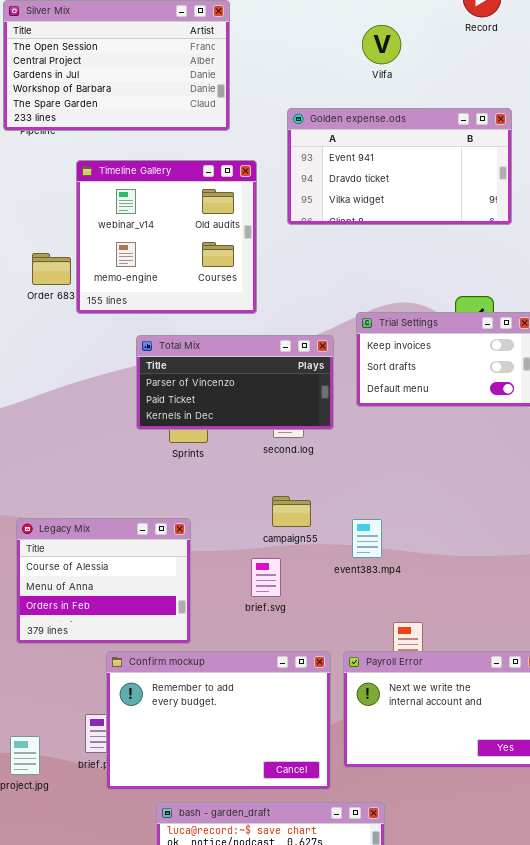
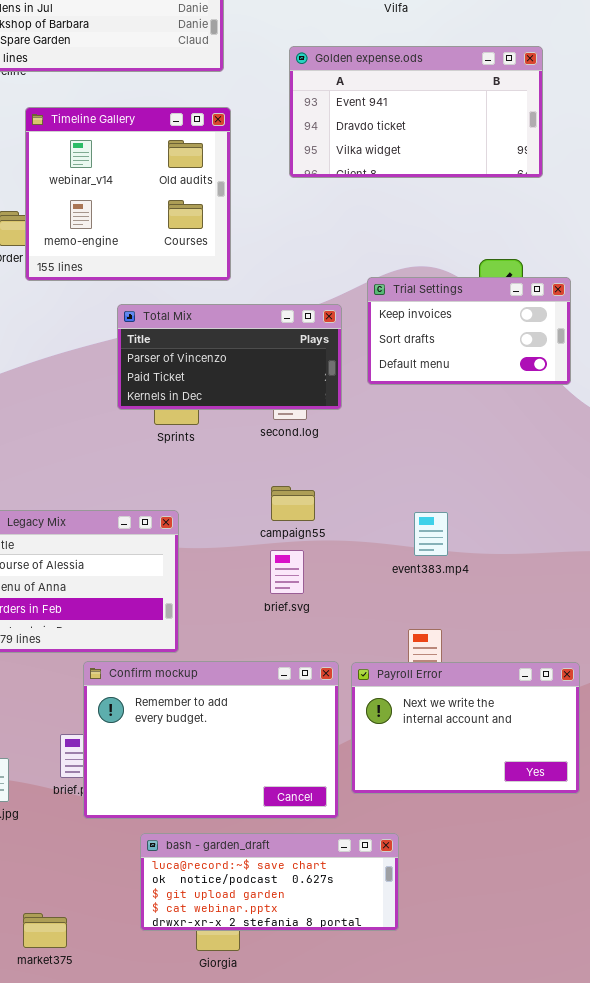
Timeline Gallery: [76,160,257,314] -> [25,107,231,281], moved
event383.mp4: [352,519,382,558] -> [414,512,448,556], moved
brief.svg: [251,558,281,597] -> [270,550,304,594], moved

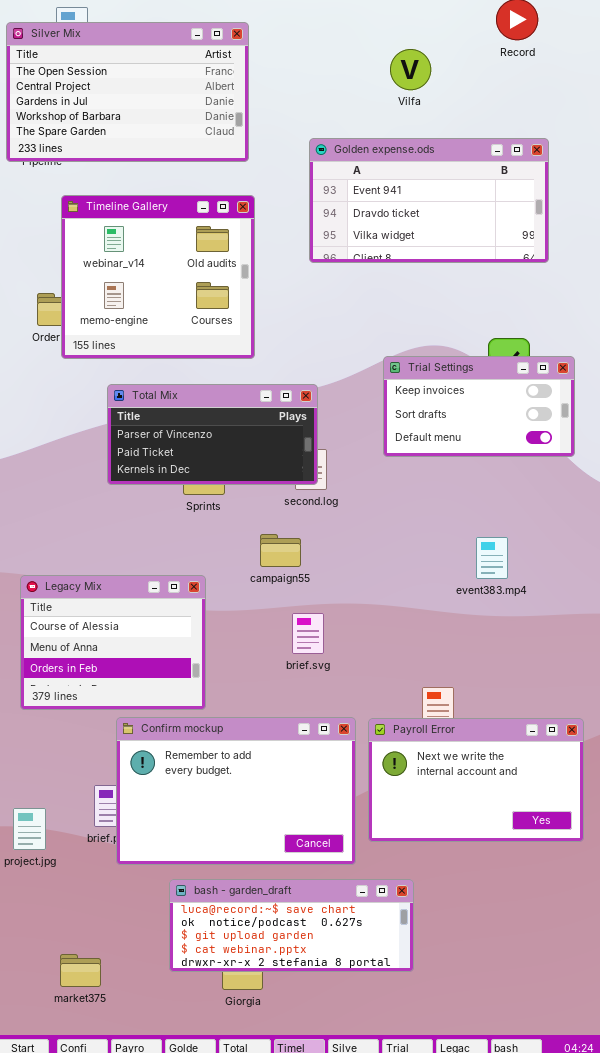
Total Mix: [117,304,342,410] -> [107,384,318,485], moved
campaign55: [271,486,315,521] -> [260,534,301,567], moved
event383.mp4: [414,512,448,556] -> [476,537,508,579], moved

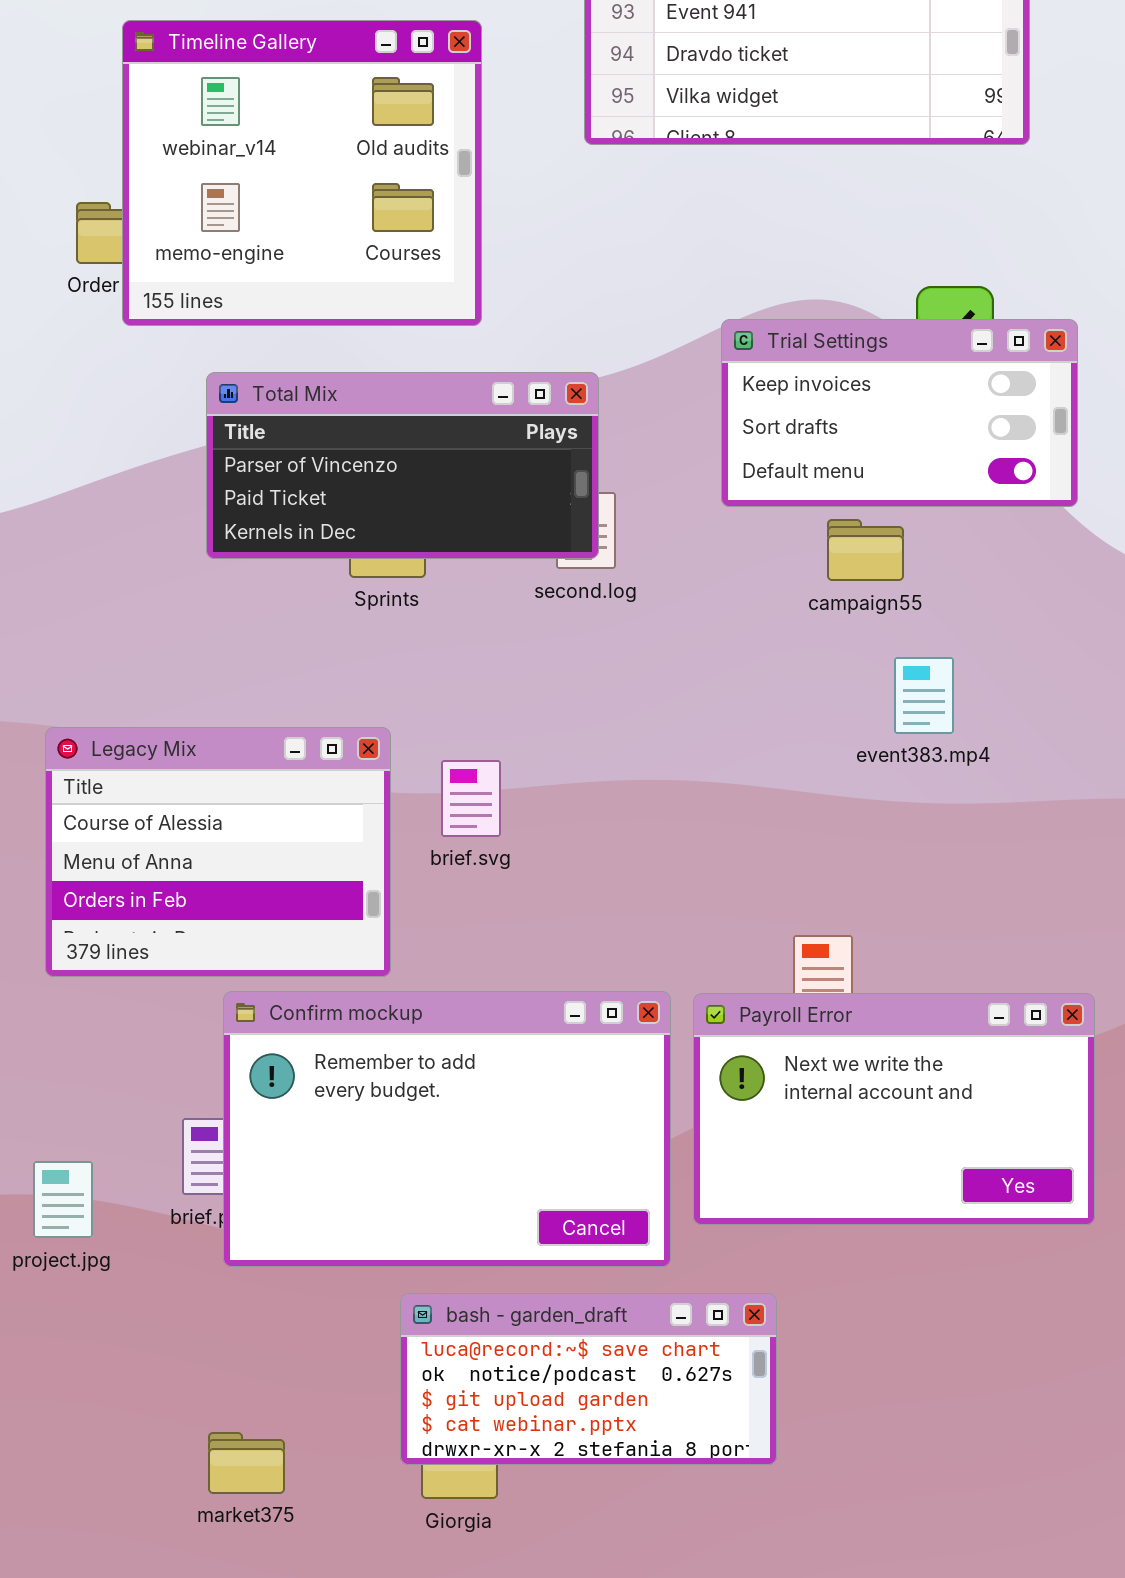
campaign55: [260,534,301,567] -> [827,519,904,581], moved
brief.svg: [292,613,324,654] -> [441,760,501,837], moved
bash - garden_draft: [169,879,414,972] -> [400,1293,777,1465], resized
market375: [60,954,101,987] -> [208,1432,285,1494], moved

